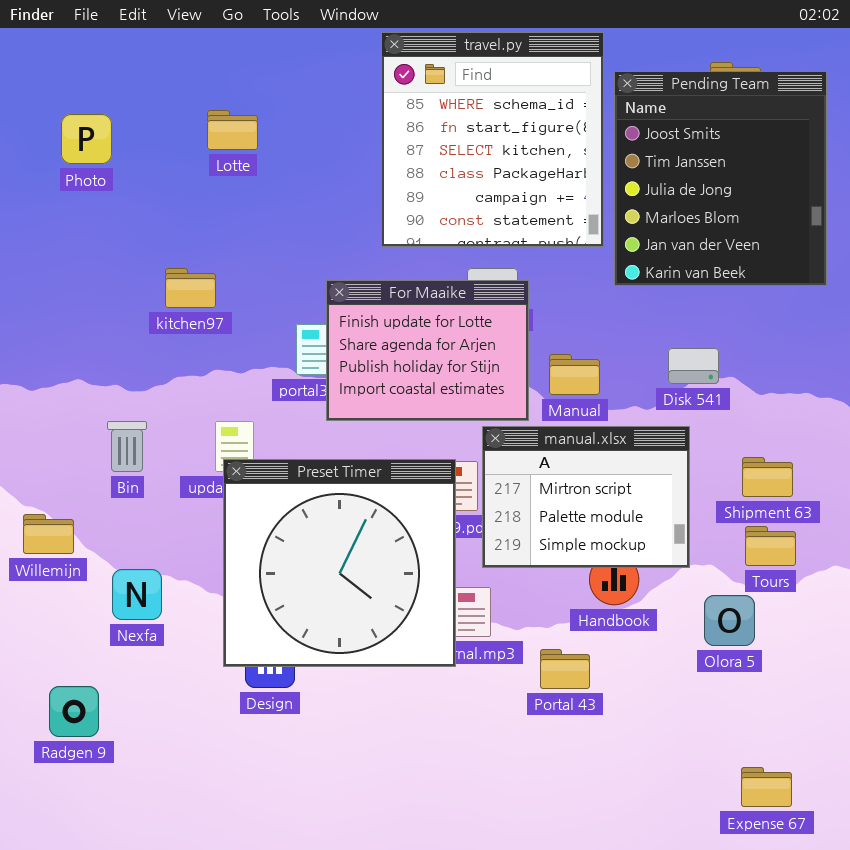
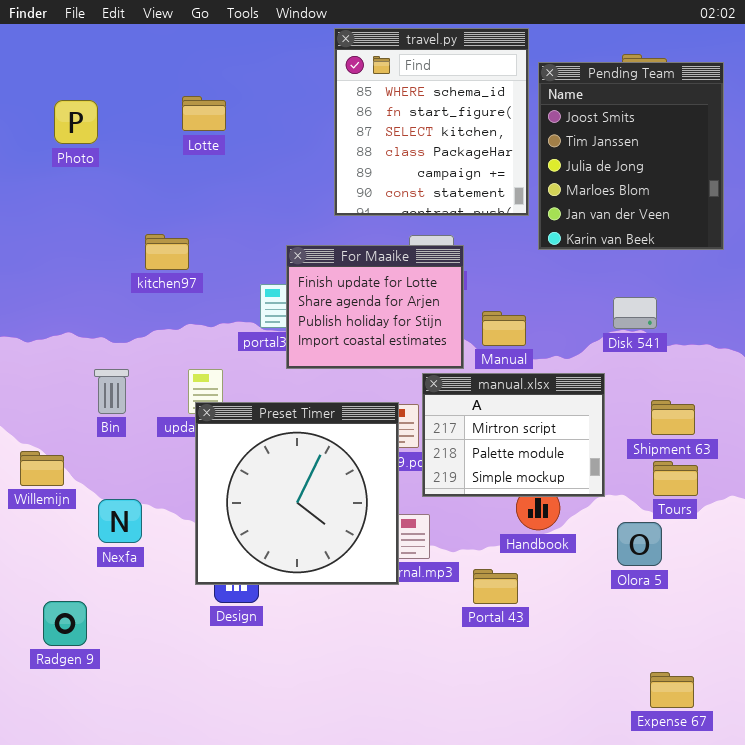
Disk 541: [668,348,719,384] -> [613,297,657,329], moved

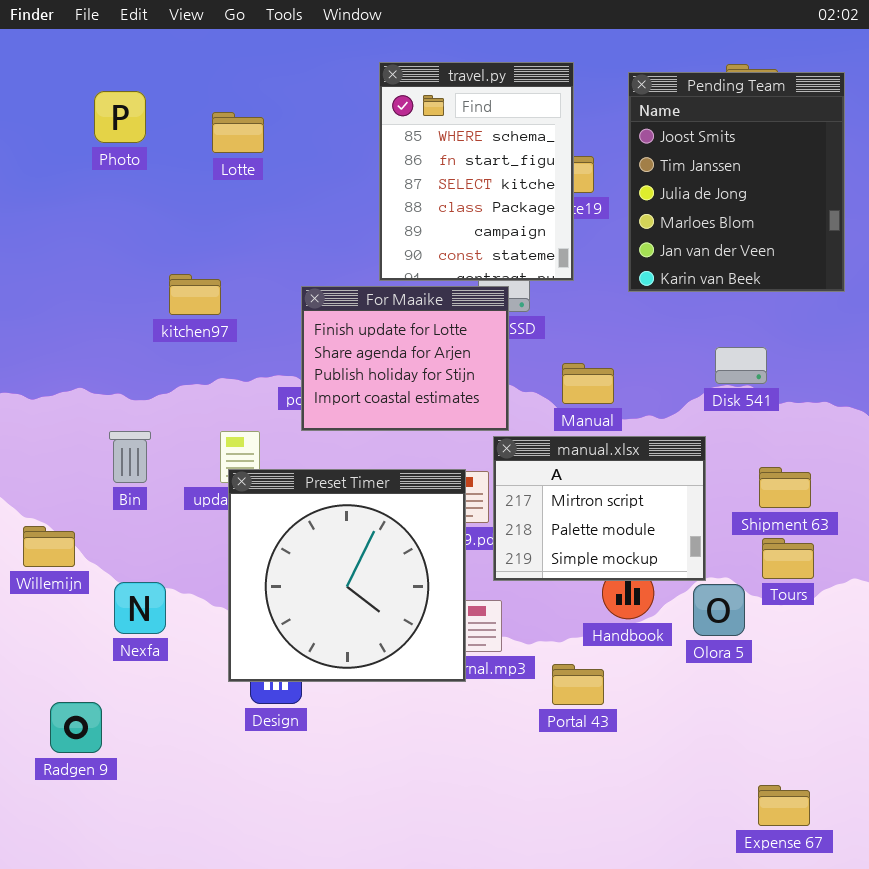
travel.py: [334,28,529,216] -> [379,62,574,281], moved, resized
Photo: [54,100,98,144] -> [94,91,146,143], moved
For Maaike: [286,245,464,369] -> [301,286,509,431], moved
Olora 5: [617,522,662,566] -> [693,584,745,636], moved

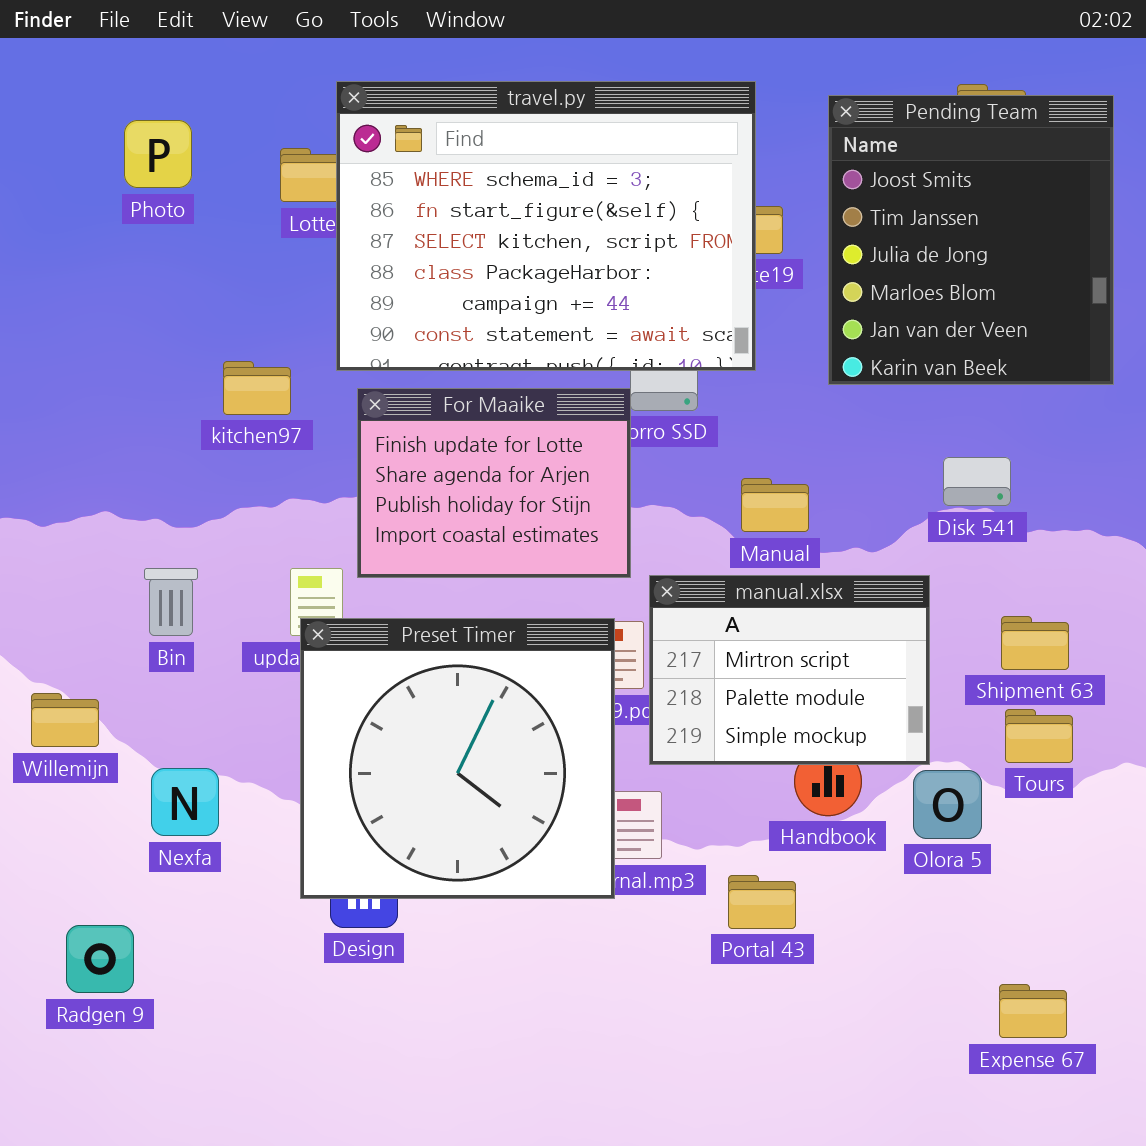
travel.py: [379,62,574,281] -> [336,81,756,371], resized
For Maaike: [301,286,509,431] -> [357,388,631,578], moved
Expense 67: [758,785,810,826] -> [999,984,1067,1038], moved

